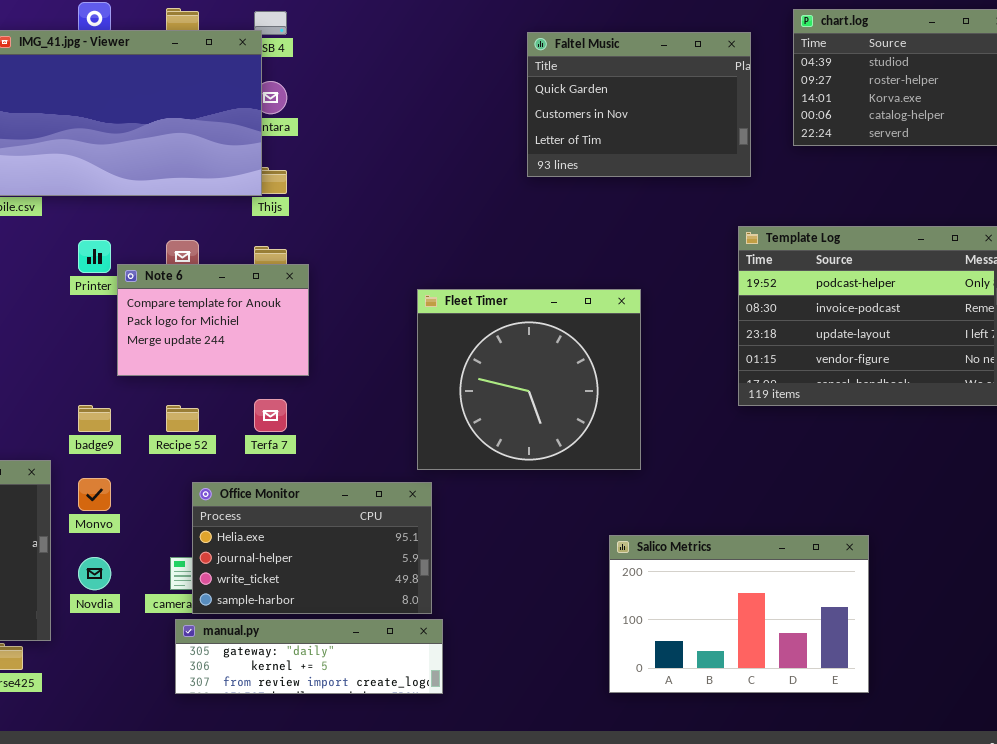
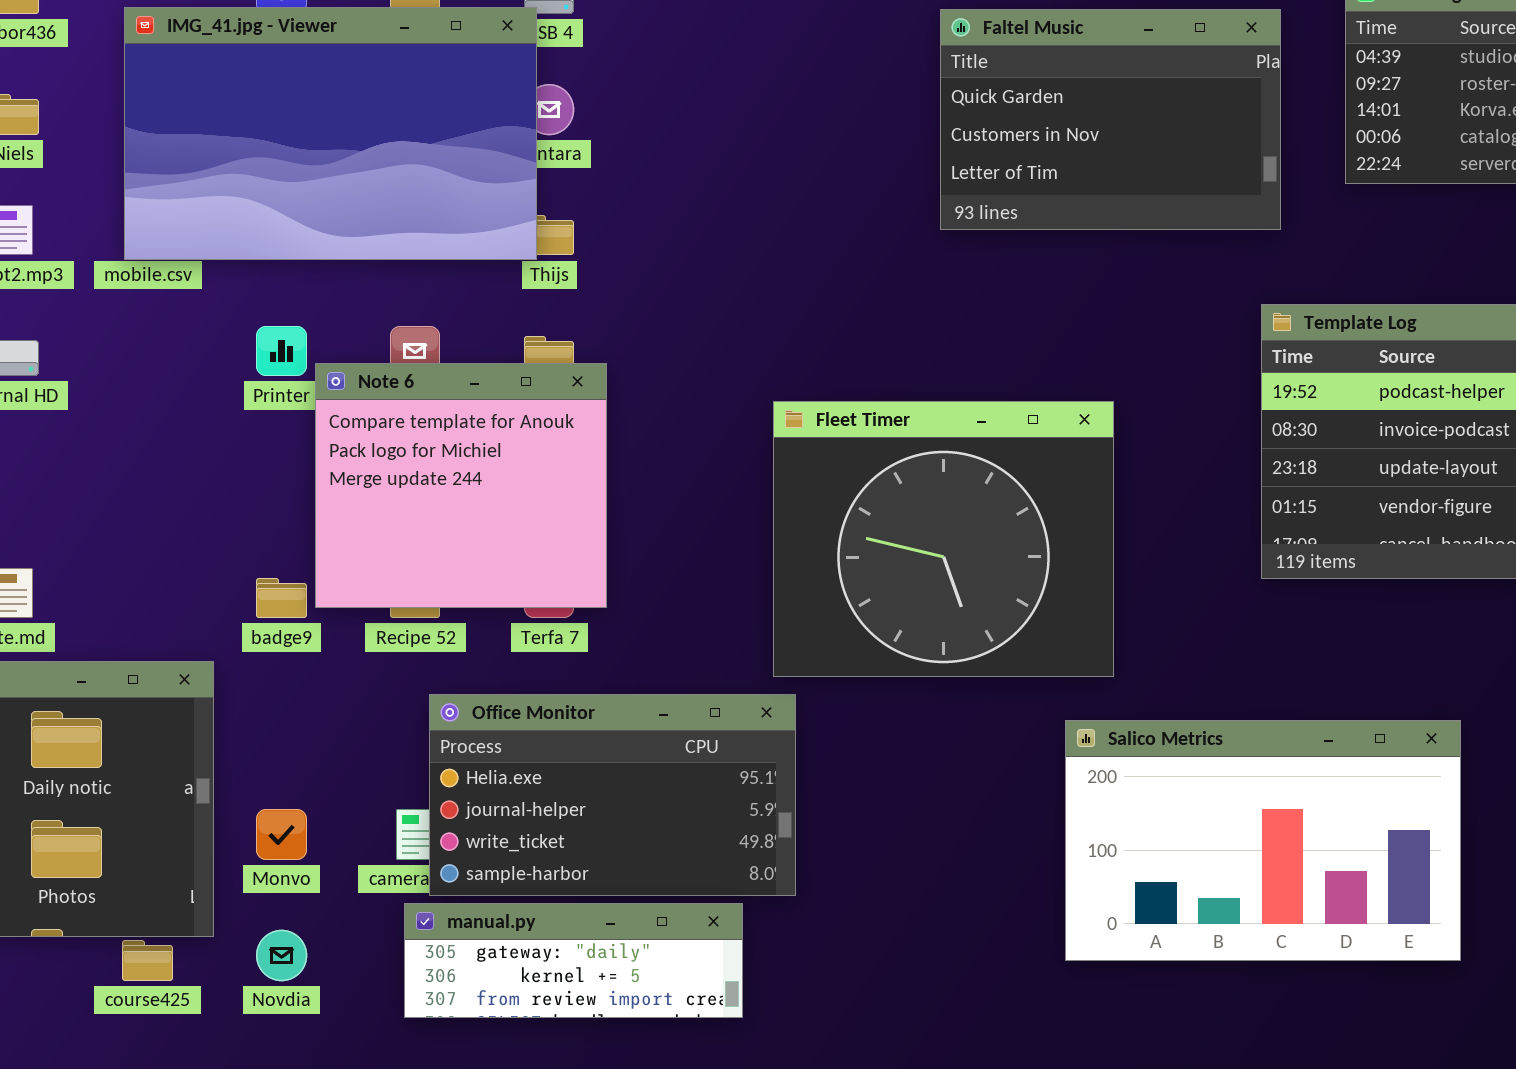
Note 6: [117,264,309,376] -> [315,363,607,608], resized
Monvo: [78,478,111,511] -> [256,809,307,860], moved
Salico Metrics: [609,535,869,693] -> [1065,720,1461,961], moved
Novdia: [78,557,111,590] -> [256,930,307,981], moved
manual.py: [175,619,443,694] -> [404,903,743,1018], resized

